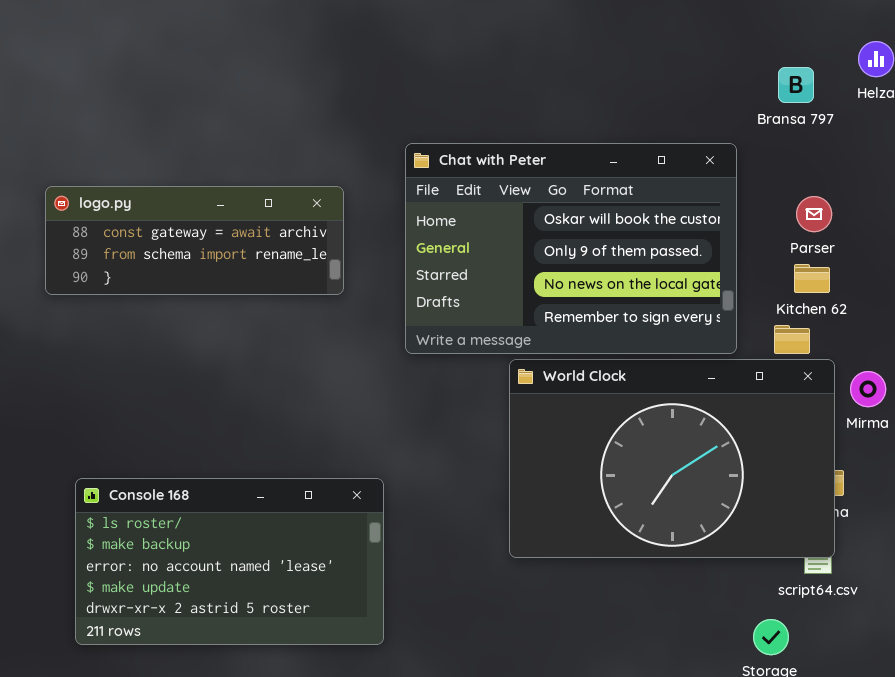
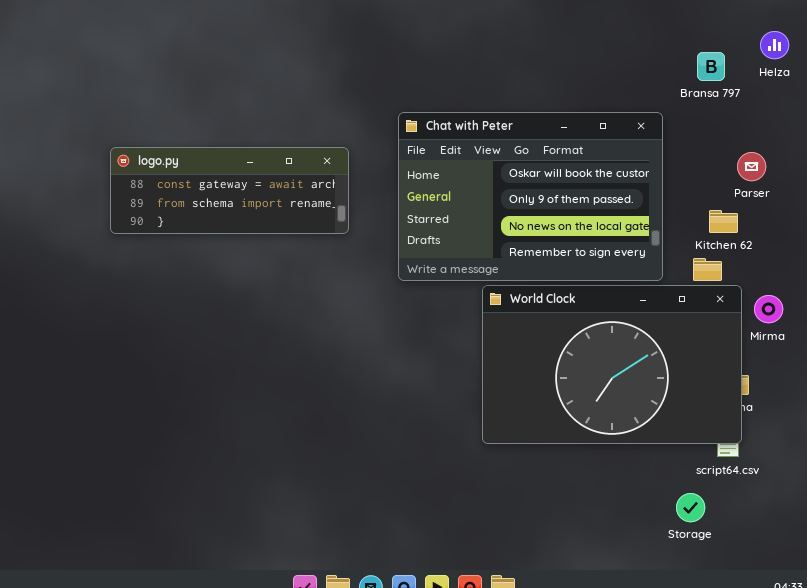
Parser: [796,196,832,232] -> [737,152,766,181], moved
Console 168: [75,478,384,645] -> none, closed

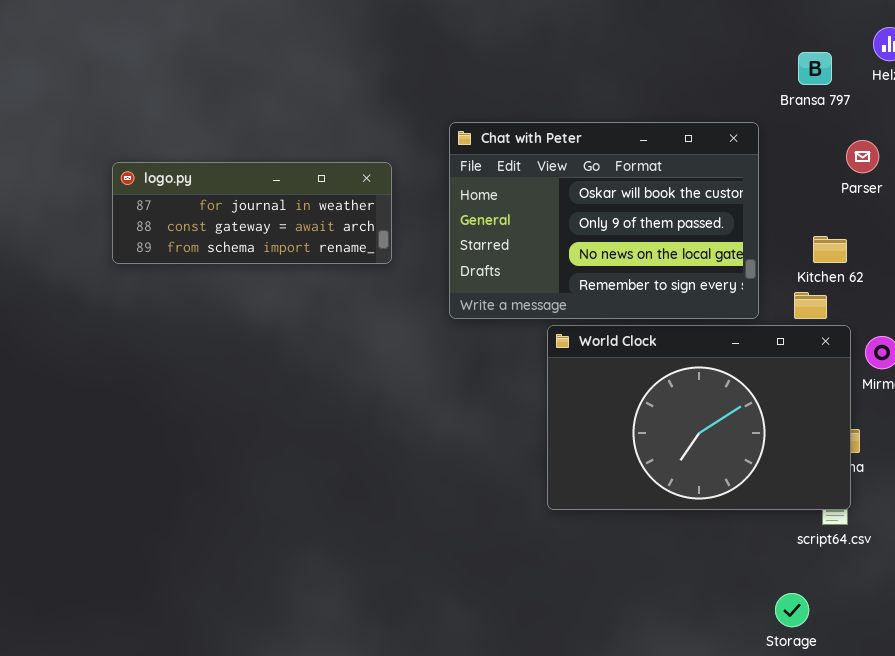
logo.py: [110,147,349,234] -> [112,162,392,264], scrolled up 1 row
Parser: [737,152,766,181] -> [846,140,879,173], moved
Storage: [676,493,705,522] -> [775,593,809,627], moved

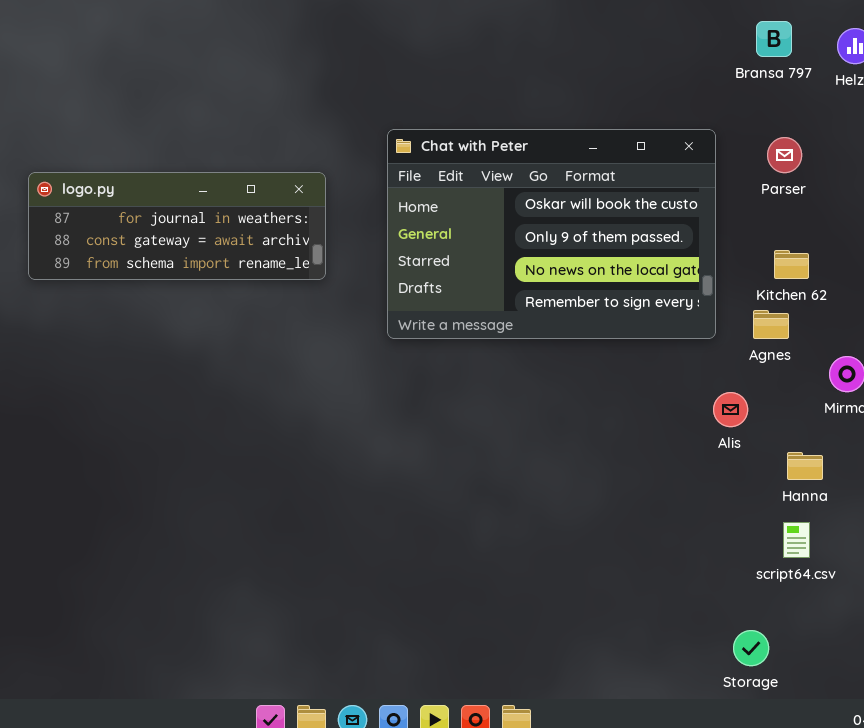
Bransa 797: [798,52,832,85] -> [756,21,792,57], moved
Parser: [846,140,879,173] -> [767,137,802,173], moved
World Clock: [547,325,851,510] -> none, closed

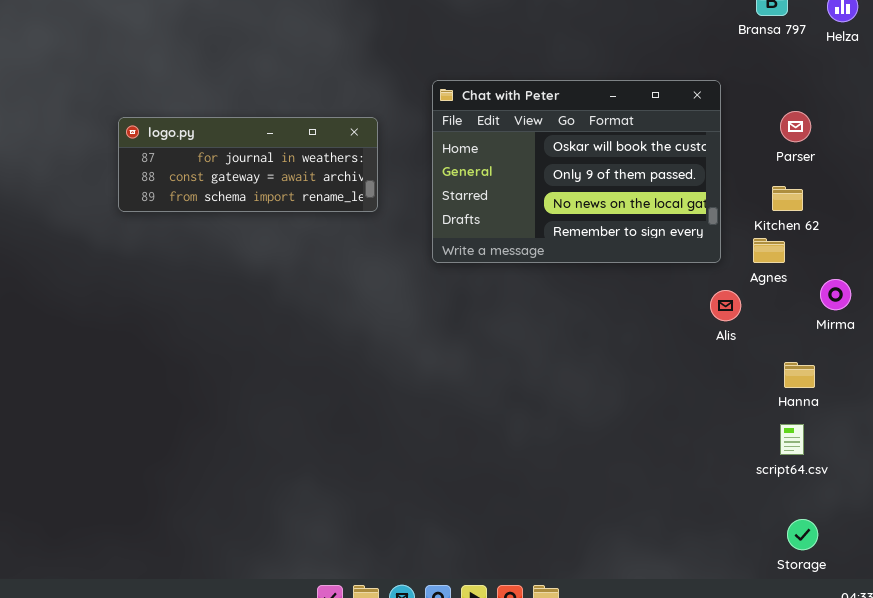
Parser: [767,137,802,173] -> [780,111,811,142], moved
Alis: [713,392,748,427] -> [710,290,741,321], moved
Storage: [733,630,769,666] -> [787,519,818,550], moved

